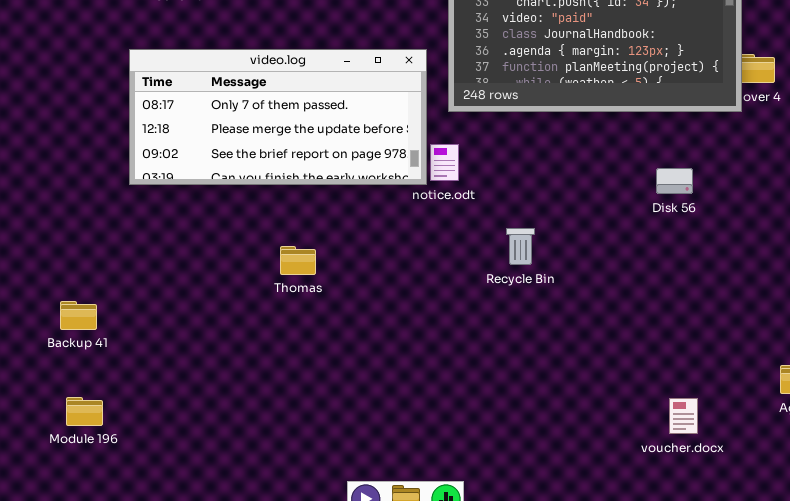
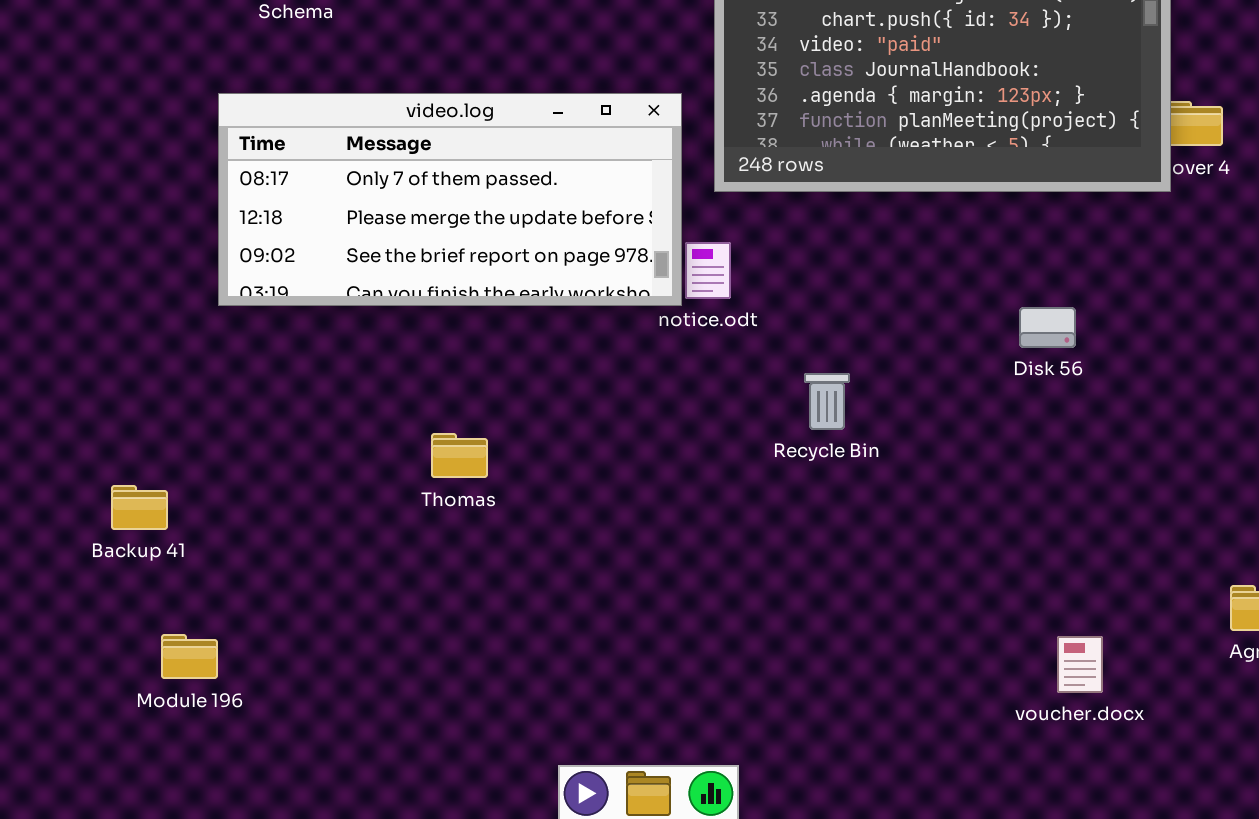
Disk 56: [656,168,693,194] -> [1019,307,1076,348], moved
Thomas: [280,246,316,275] -> [431,433,488,478], moved
Module 196: [66,397,103,426] -> [161,634,218,679], moved

